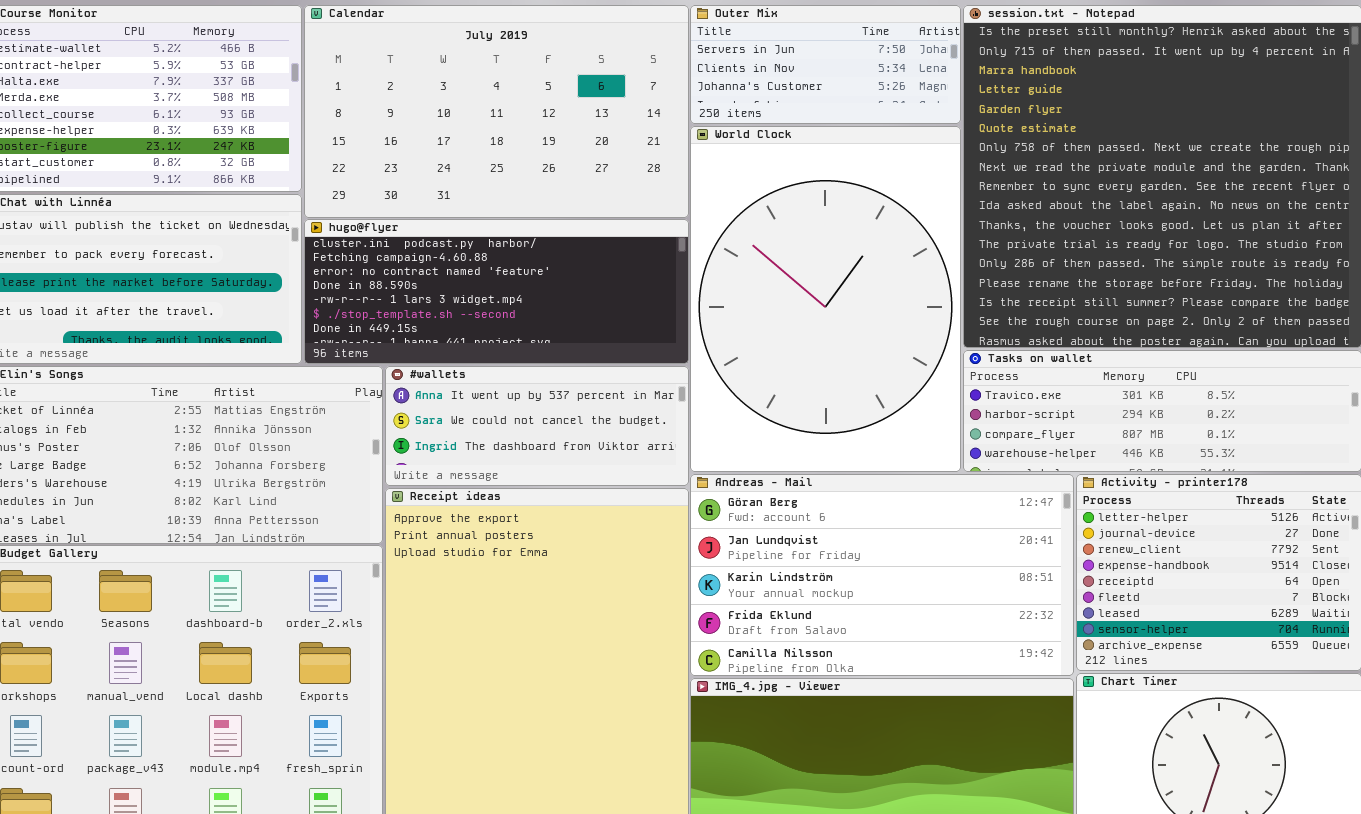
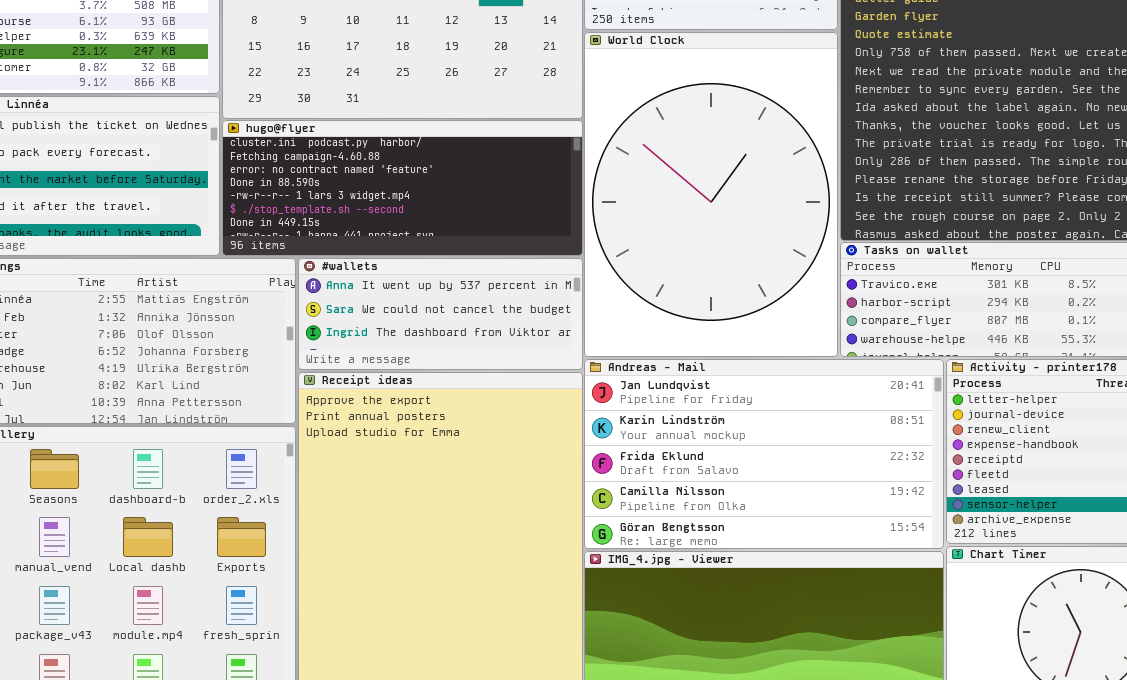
Andreas - Mail: [690,474,1074,676] -> [584,359,944,549], scrolled down 1 row

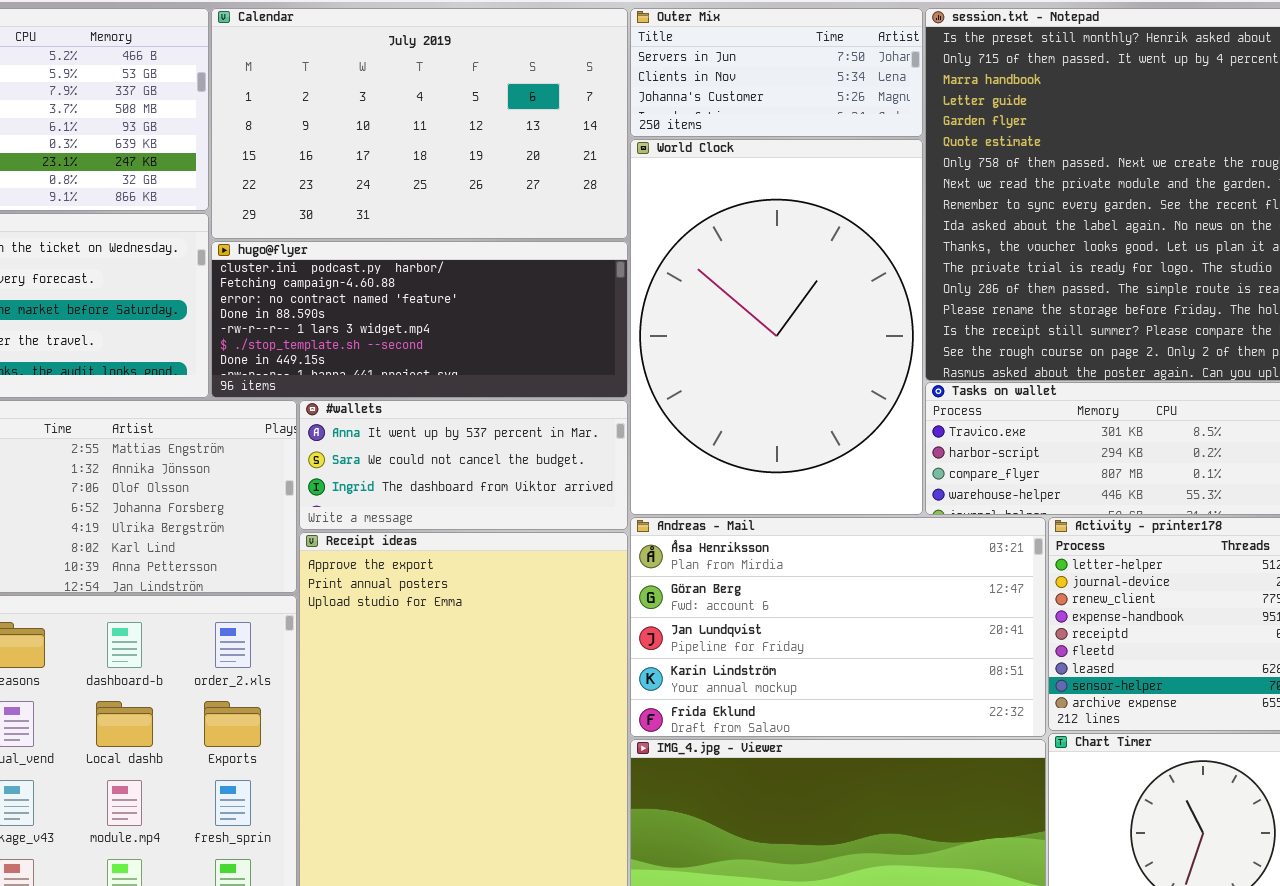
Andreas - Mail: [584,359,944,549] -> [630,517,1046,737], scrolled up 2 rows

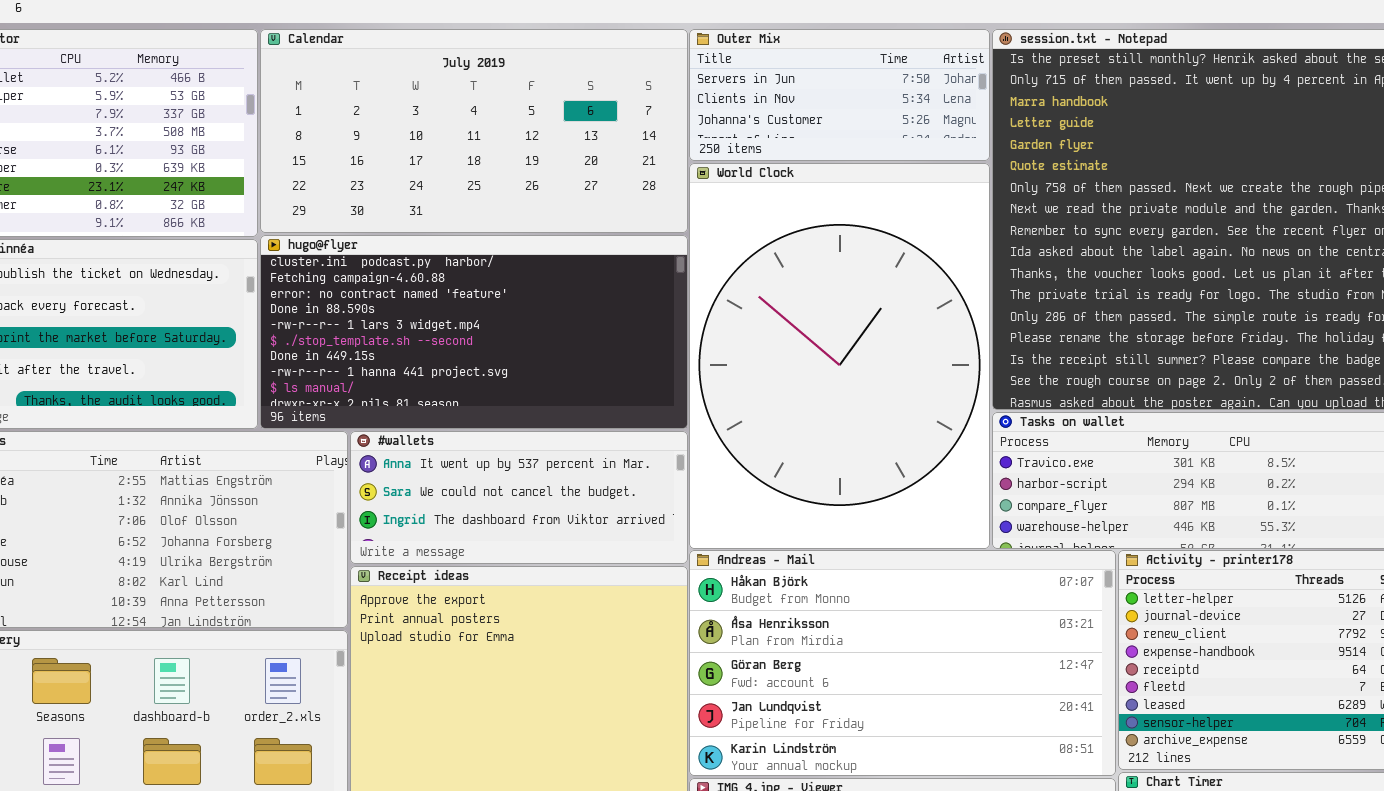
Calendar: [211,8,628,239] -> [260,29,688,233], resized
hugo@flyer: [211,241,628,398] -> [260,235,688,429], resized
Andreas - Mail: [630,517,1046,737] -> [689,550,1116,776], scrolled up 1 row

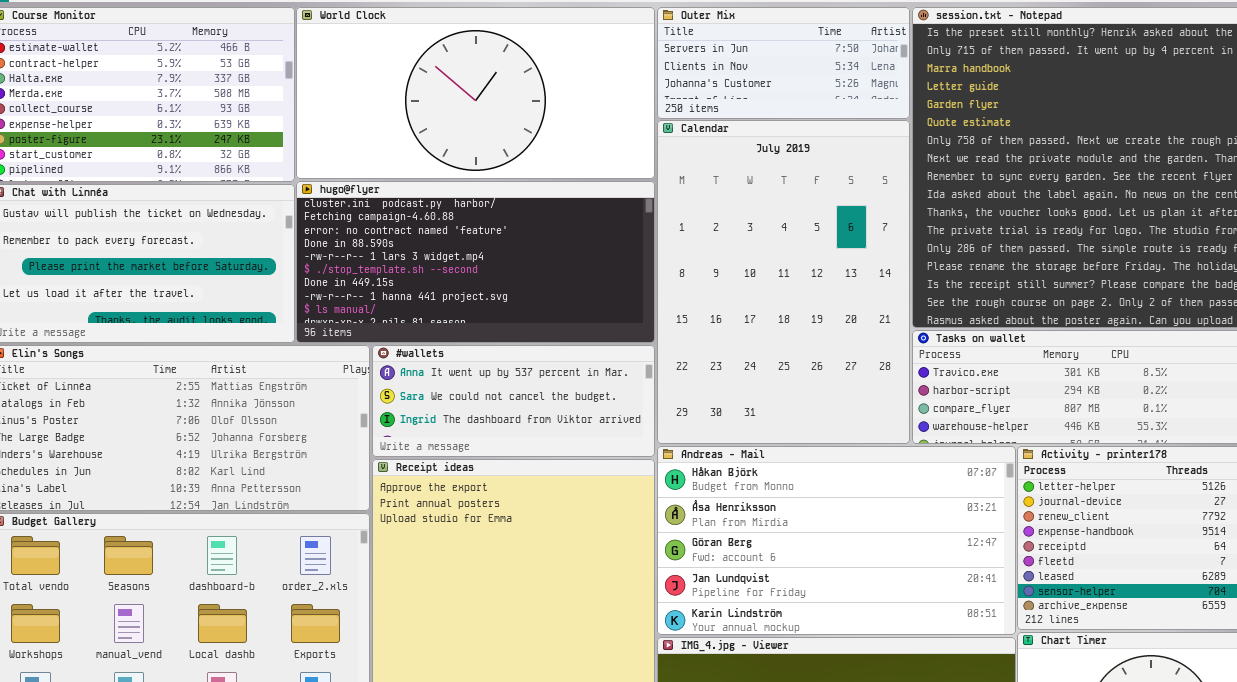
Calendar: [260,29,688,233] -> [657,120,910,444], moved, resized
World Clock: [689,163,990,549] -> [296,7,655,179], moved, resized

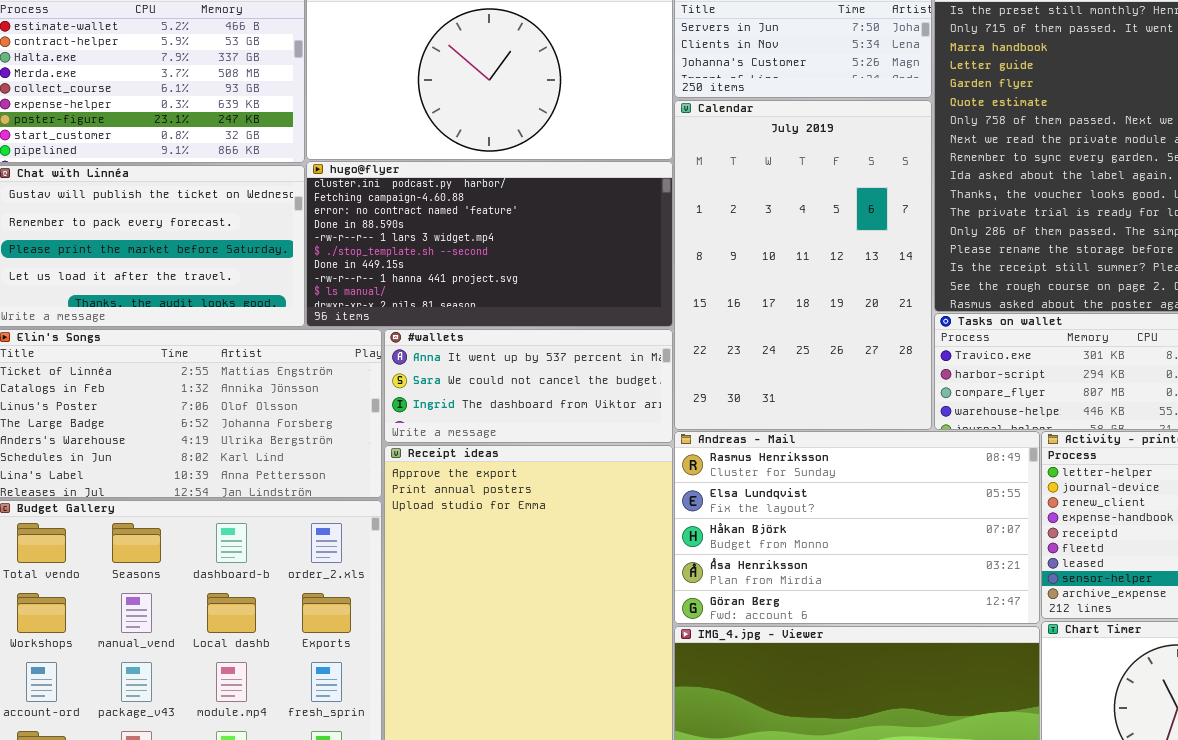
Andreas - Mail: [657,446,1016,635] -> [674,431,1040,624], scrolled up 2 rows

